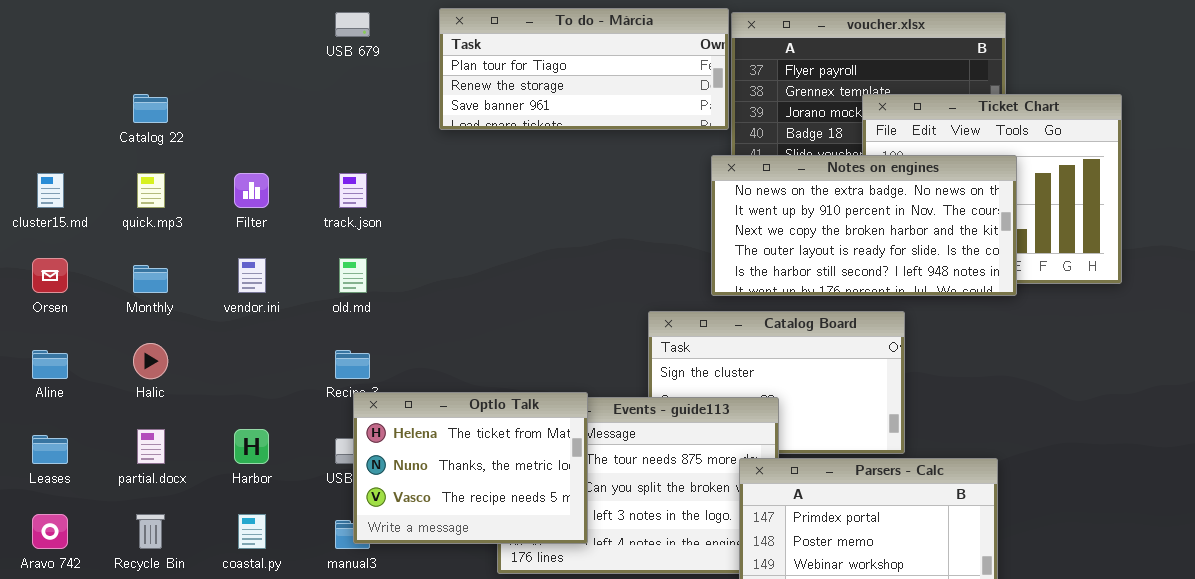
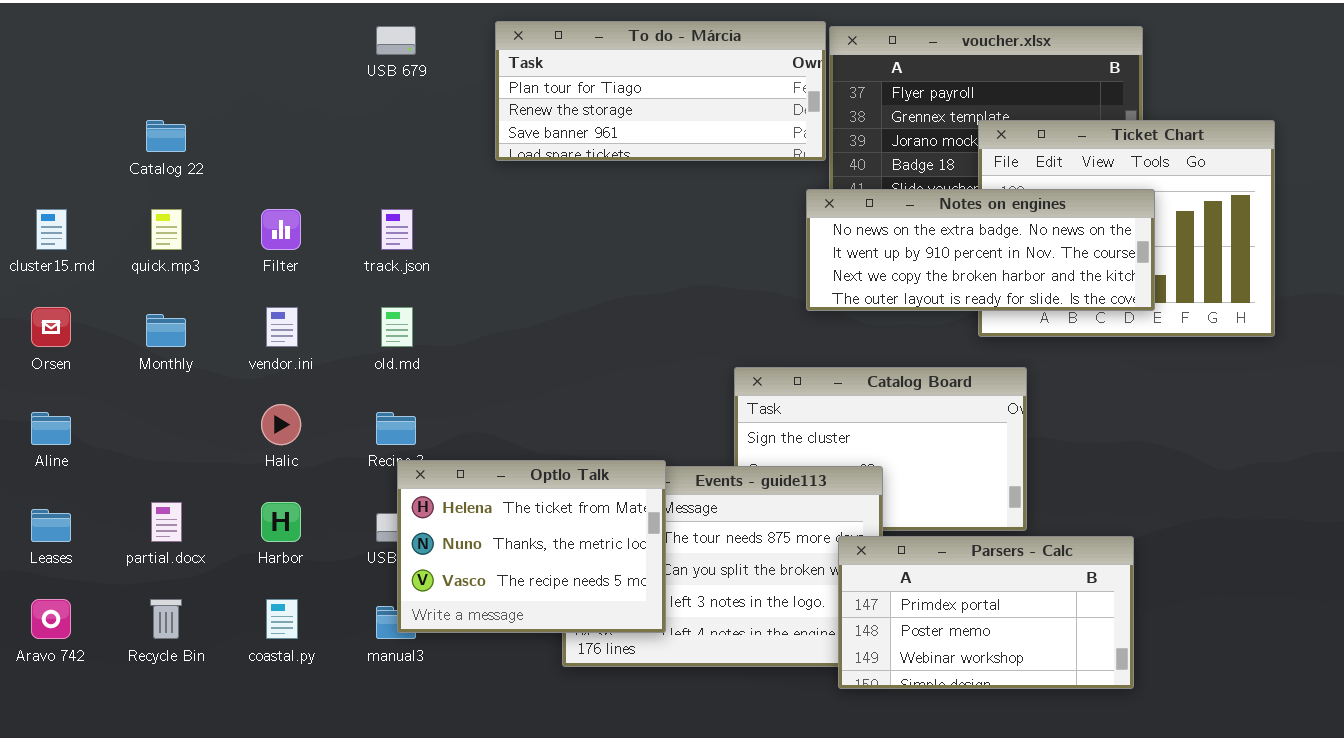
Notes on engines: [711,155,1017,296] -> [806,189,1155,311], resized
Halic: [133,343,168,379] -> [261,404,301,445], moved

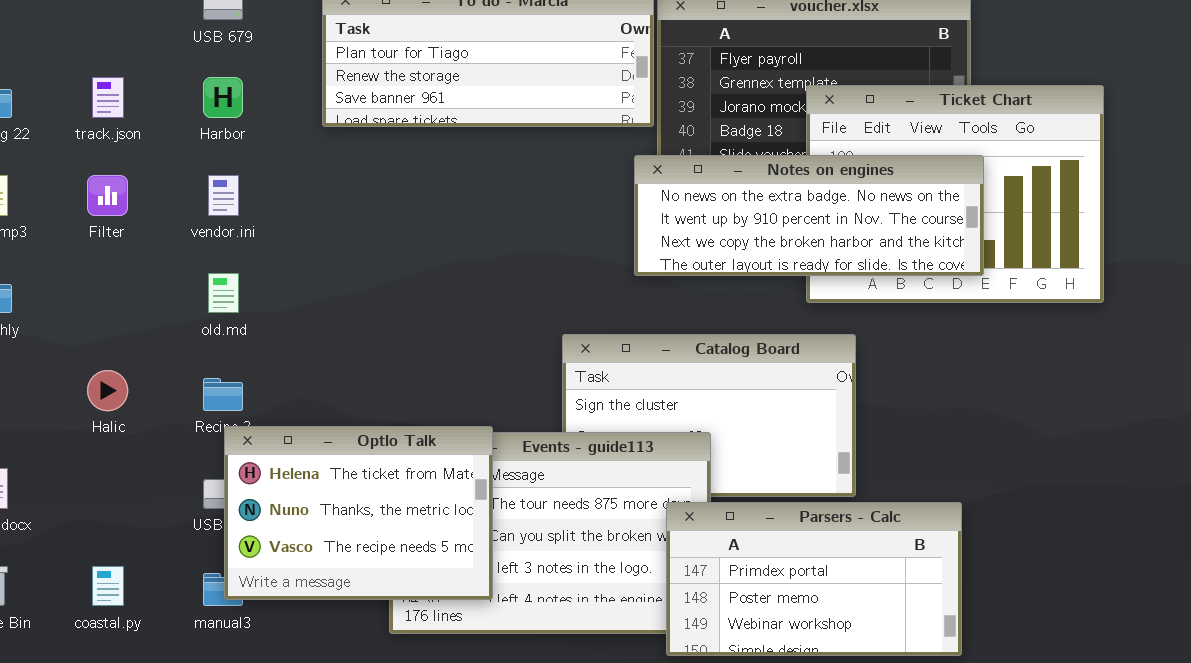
track.json: [381,209,413,250] -> [92,77,124,118], moved
vendor.ini: [266,307,298,347] -> [208,175,239,216], moved
Harbor: [261,502,301,542] -> [203,77,243,118], moved

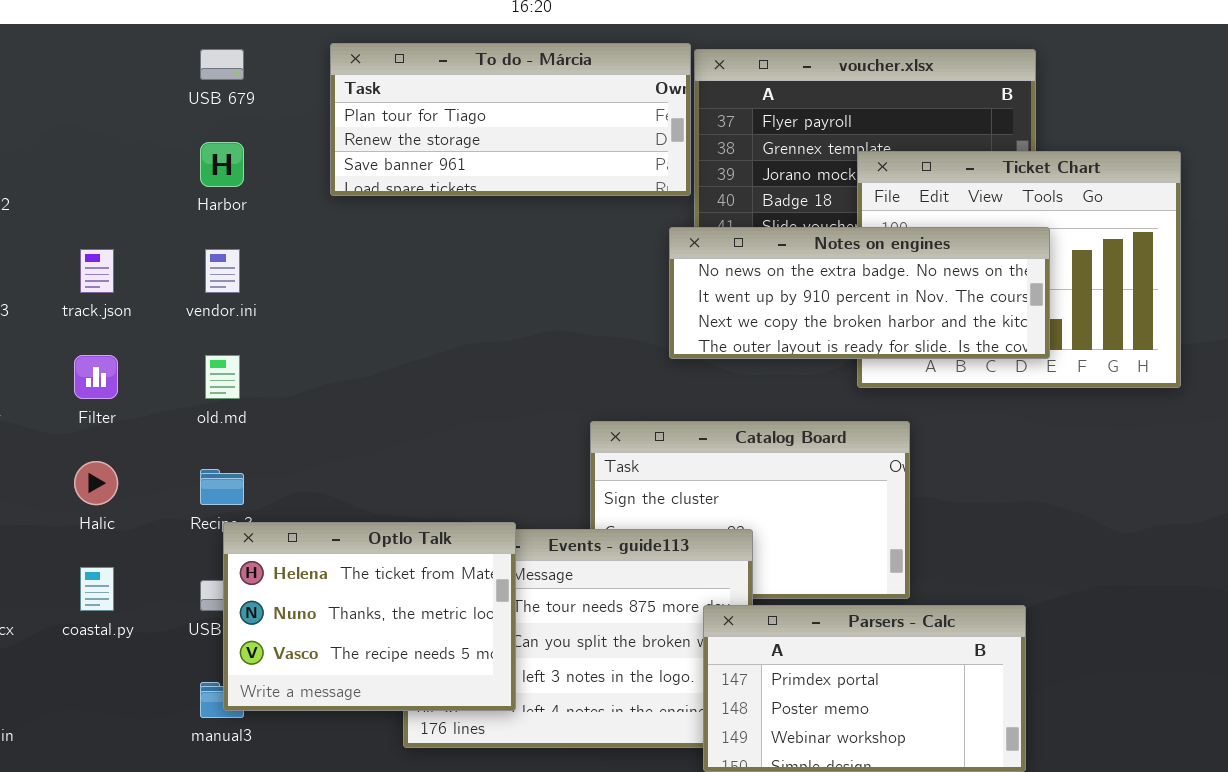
track.json: [92,77,124,118] -> [80,249,114,293], moved
Filter: [87,175,128,216] -> [74,355,118,399], moved
coastal.py: [92,566,124,606] -> [80,567,114,611], moved

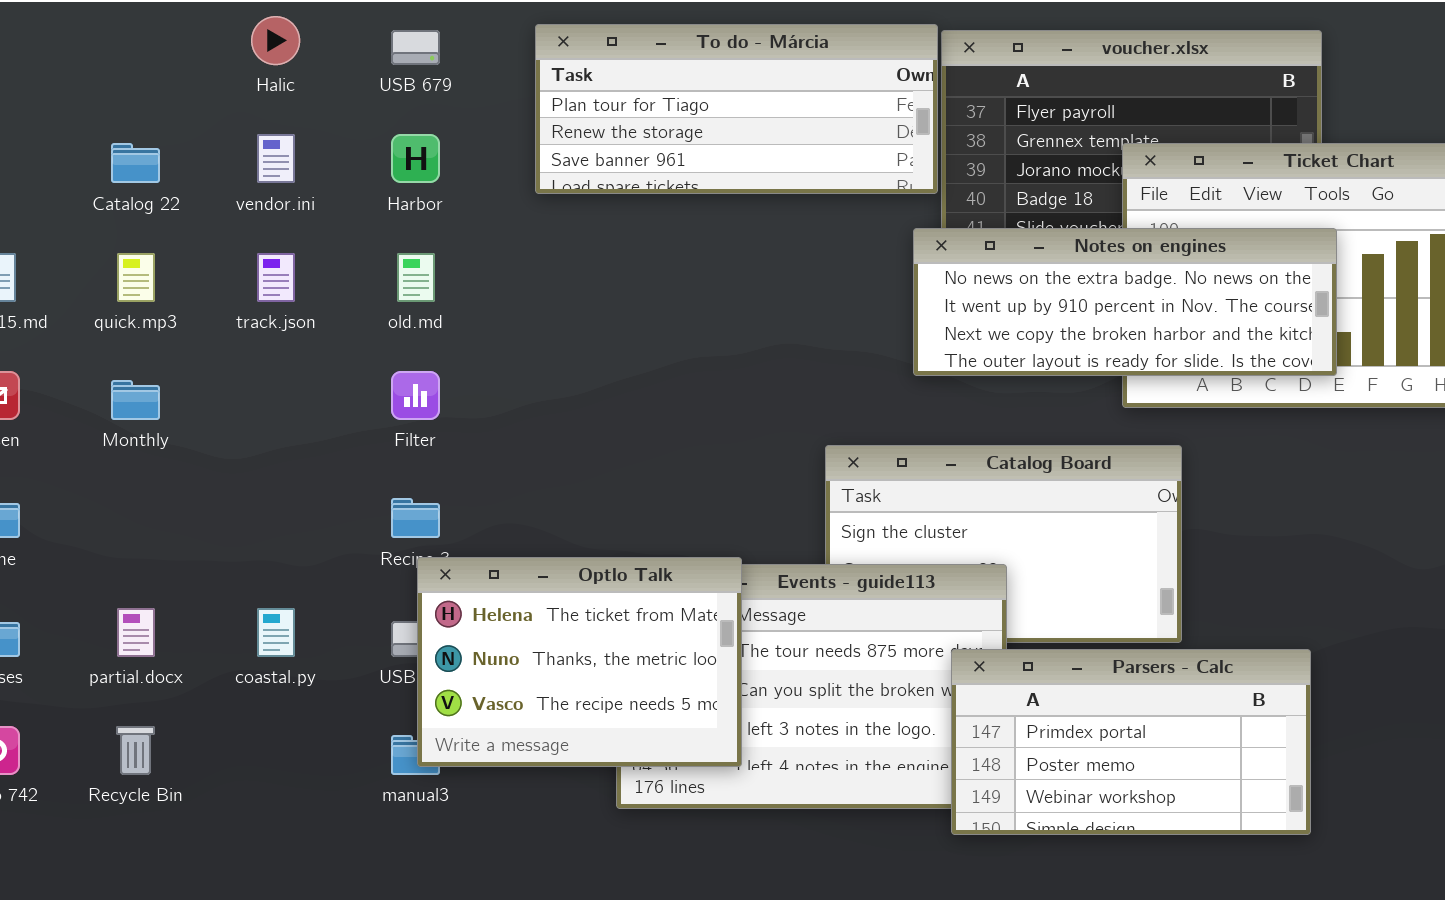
vendor.ini: [205,249,240,293] -> [257,134,295,183], moved
Filter: [74,355,118,399] -> [391,371,440,420], moved
old.md: [205,355,240,399] -> [397,253,435,302], moved
Halic: [74,461,118,505] -> [251,16,300,65], moved

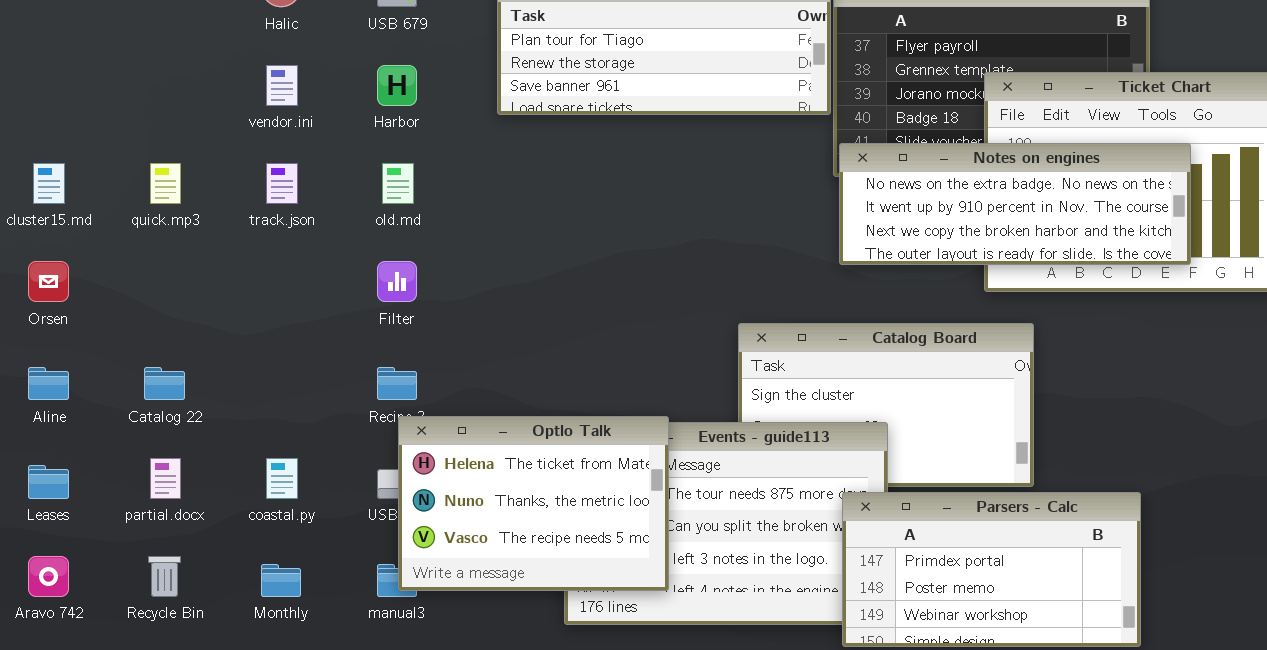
Catalog 22: [111,143,160,183] -> [144,367,185,400], moved
Notes on engines: [913,228,1337,376] -> [839,143,1191,265], moved
Monthly: [111,380,160,420] -> [261,564,301,597], moved

